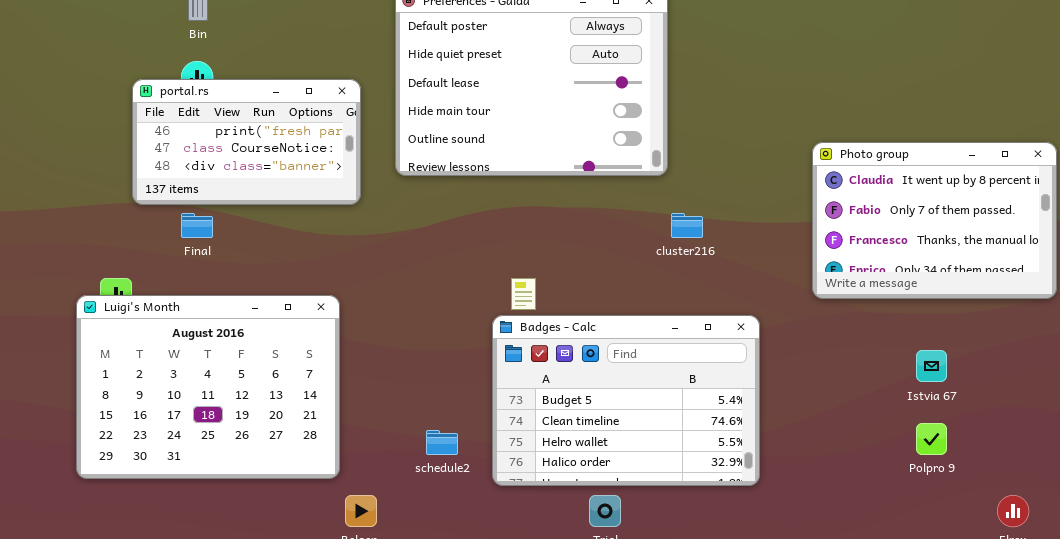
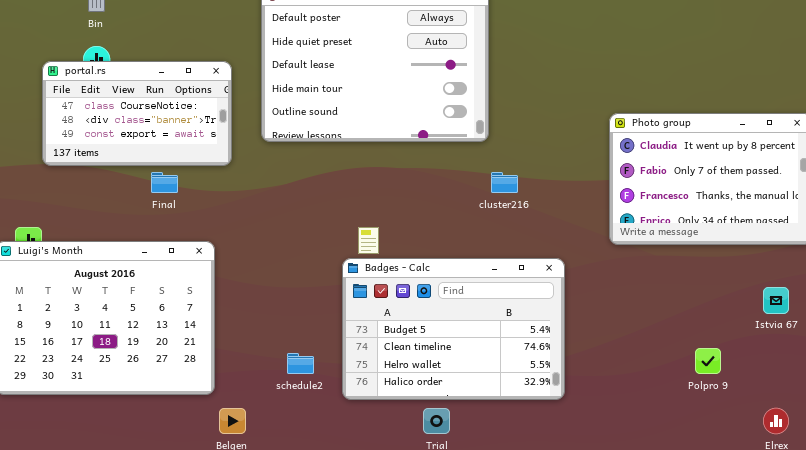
portal.rs: [132,79,361,205] -> [42,61,232,166], scrolled down 1 row
Final: [181,213,213,238] -> [151,172,178,193], moved
Istvia 67: [916,350,947,382] -> [763,287,789,314], moved

